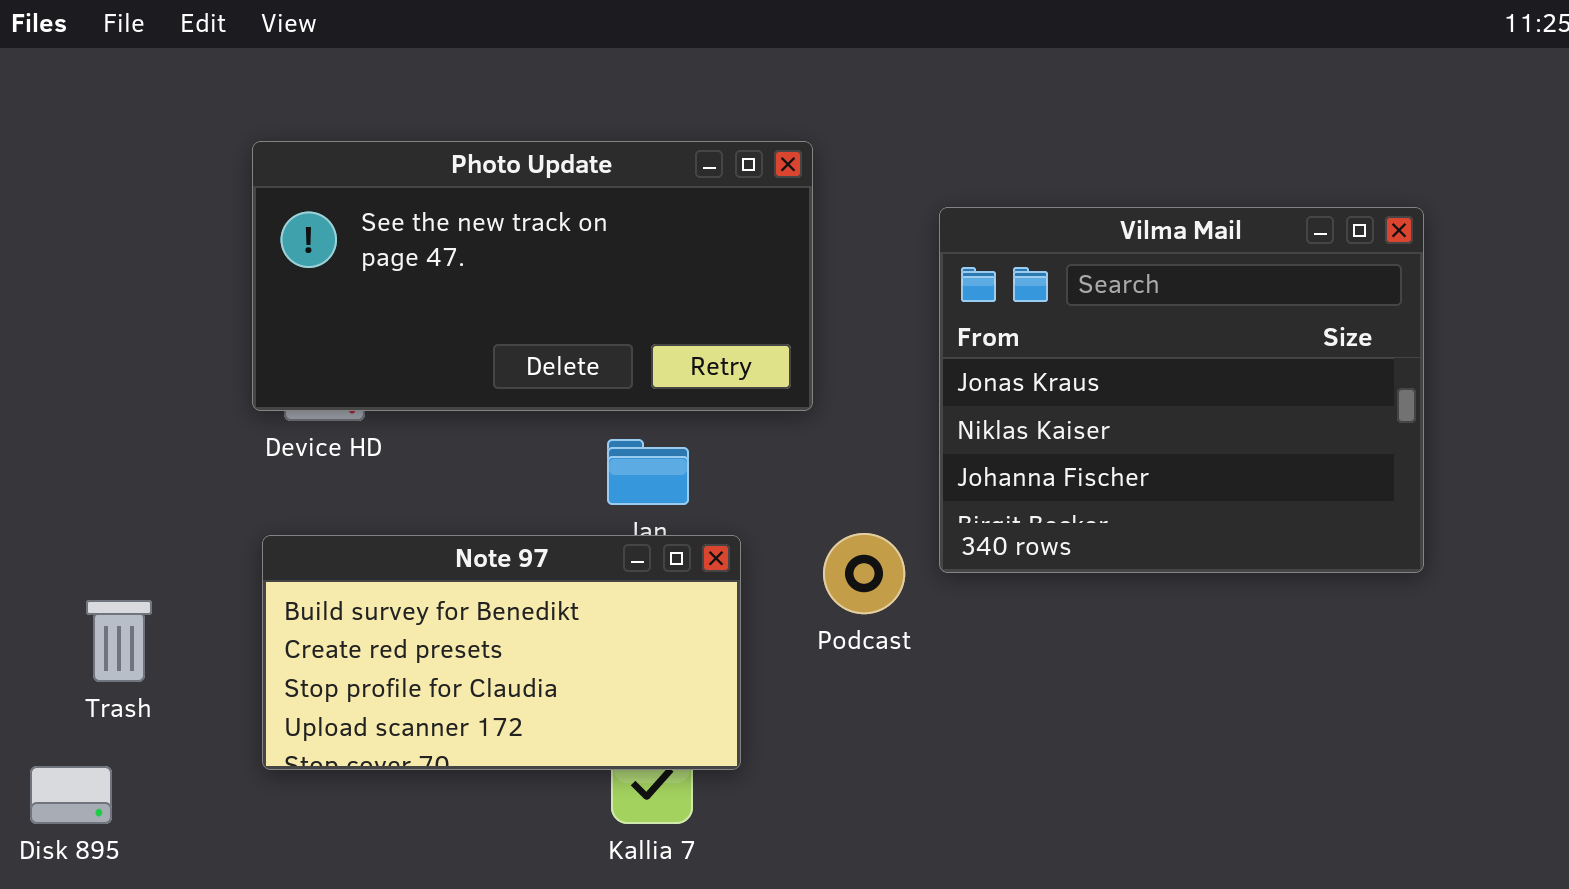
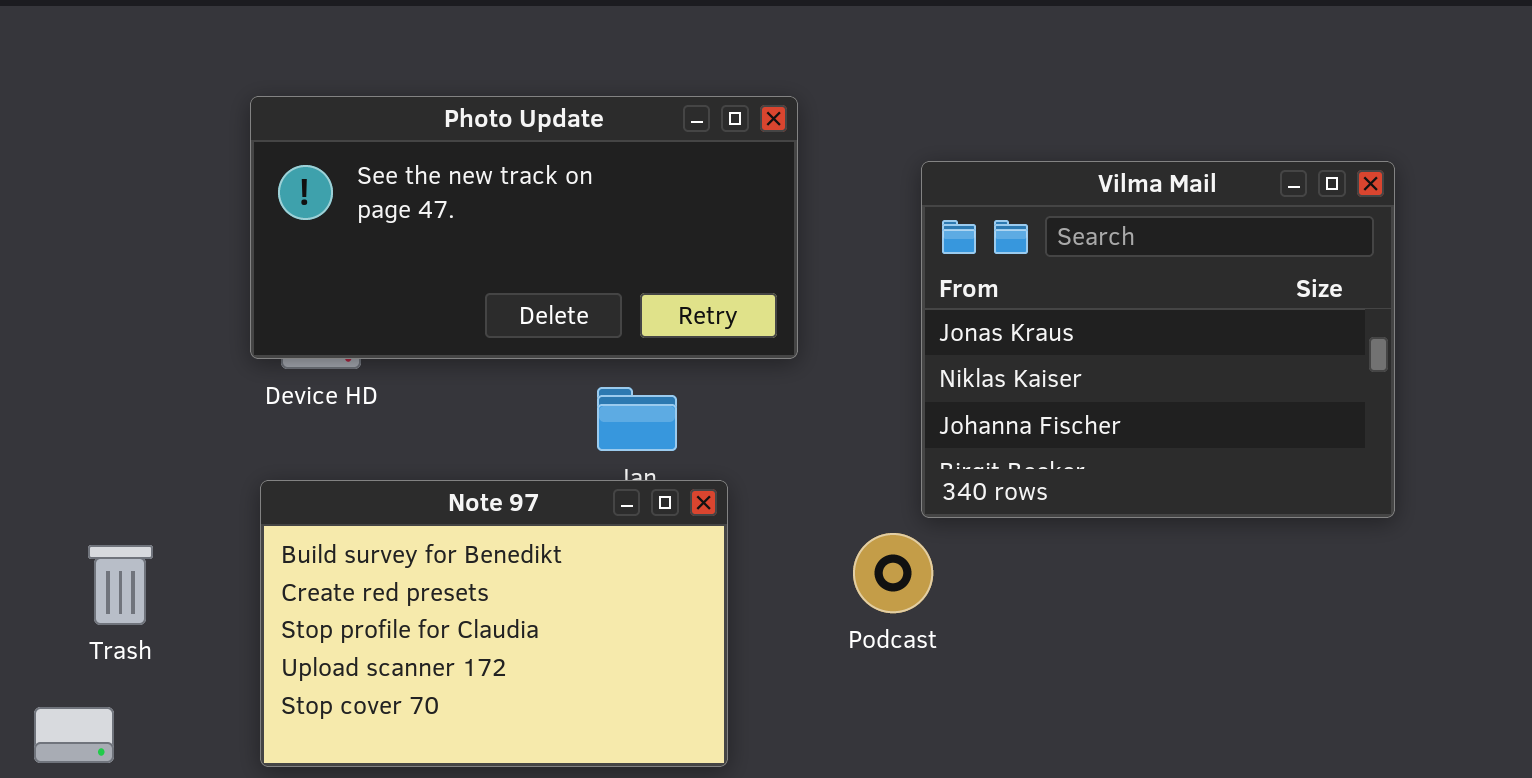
Podcast: [823,533,905,614] -> [853,533,933,613], moved
Note 97: [262,535,741,770] -> [260,480,728,767], resized

